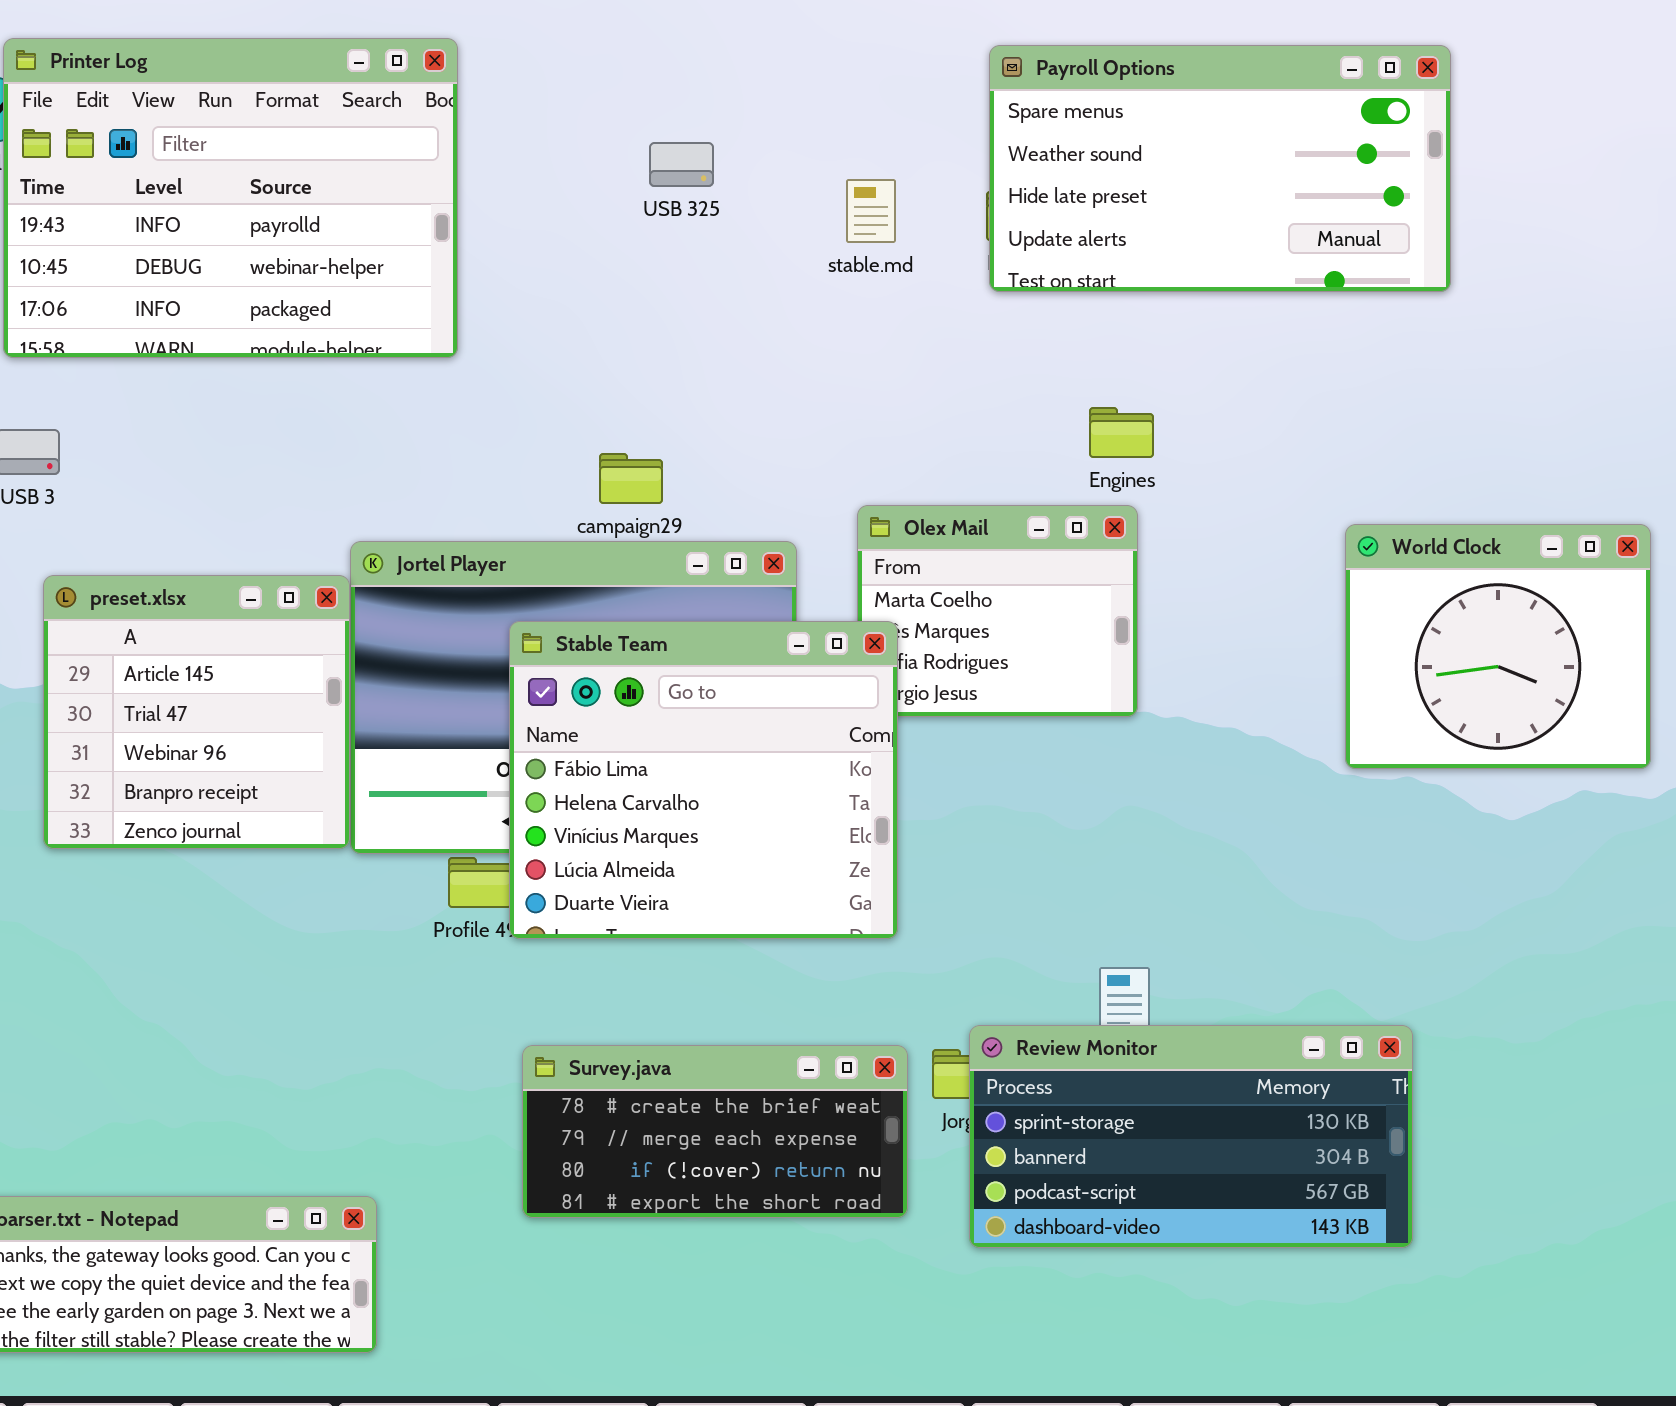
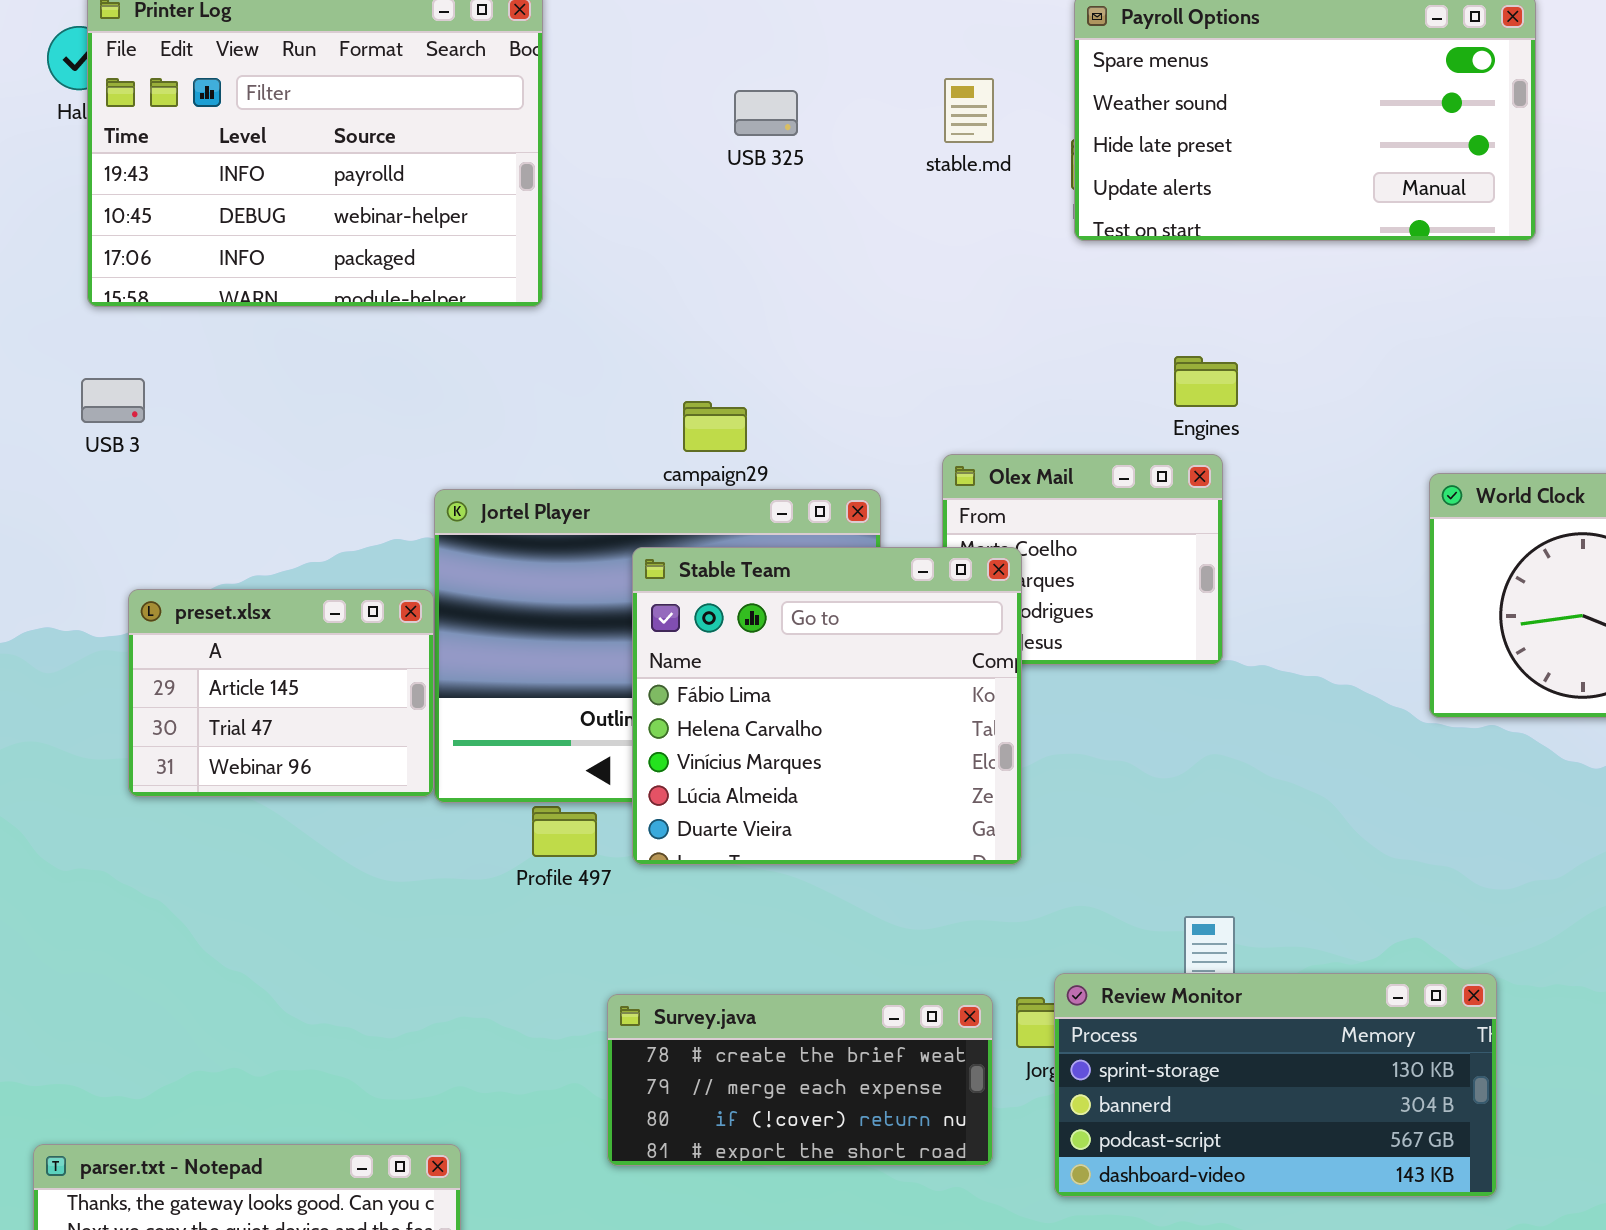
stable.md: [846,179,896,243] -> [944,78,994,143], moved
preset.xlsx: [43,575,350,849] -> [128,589,434,797], resized
Stable Team: [509,621,898,939] -> [632,547,1022,865], moved

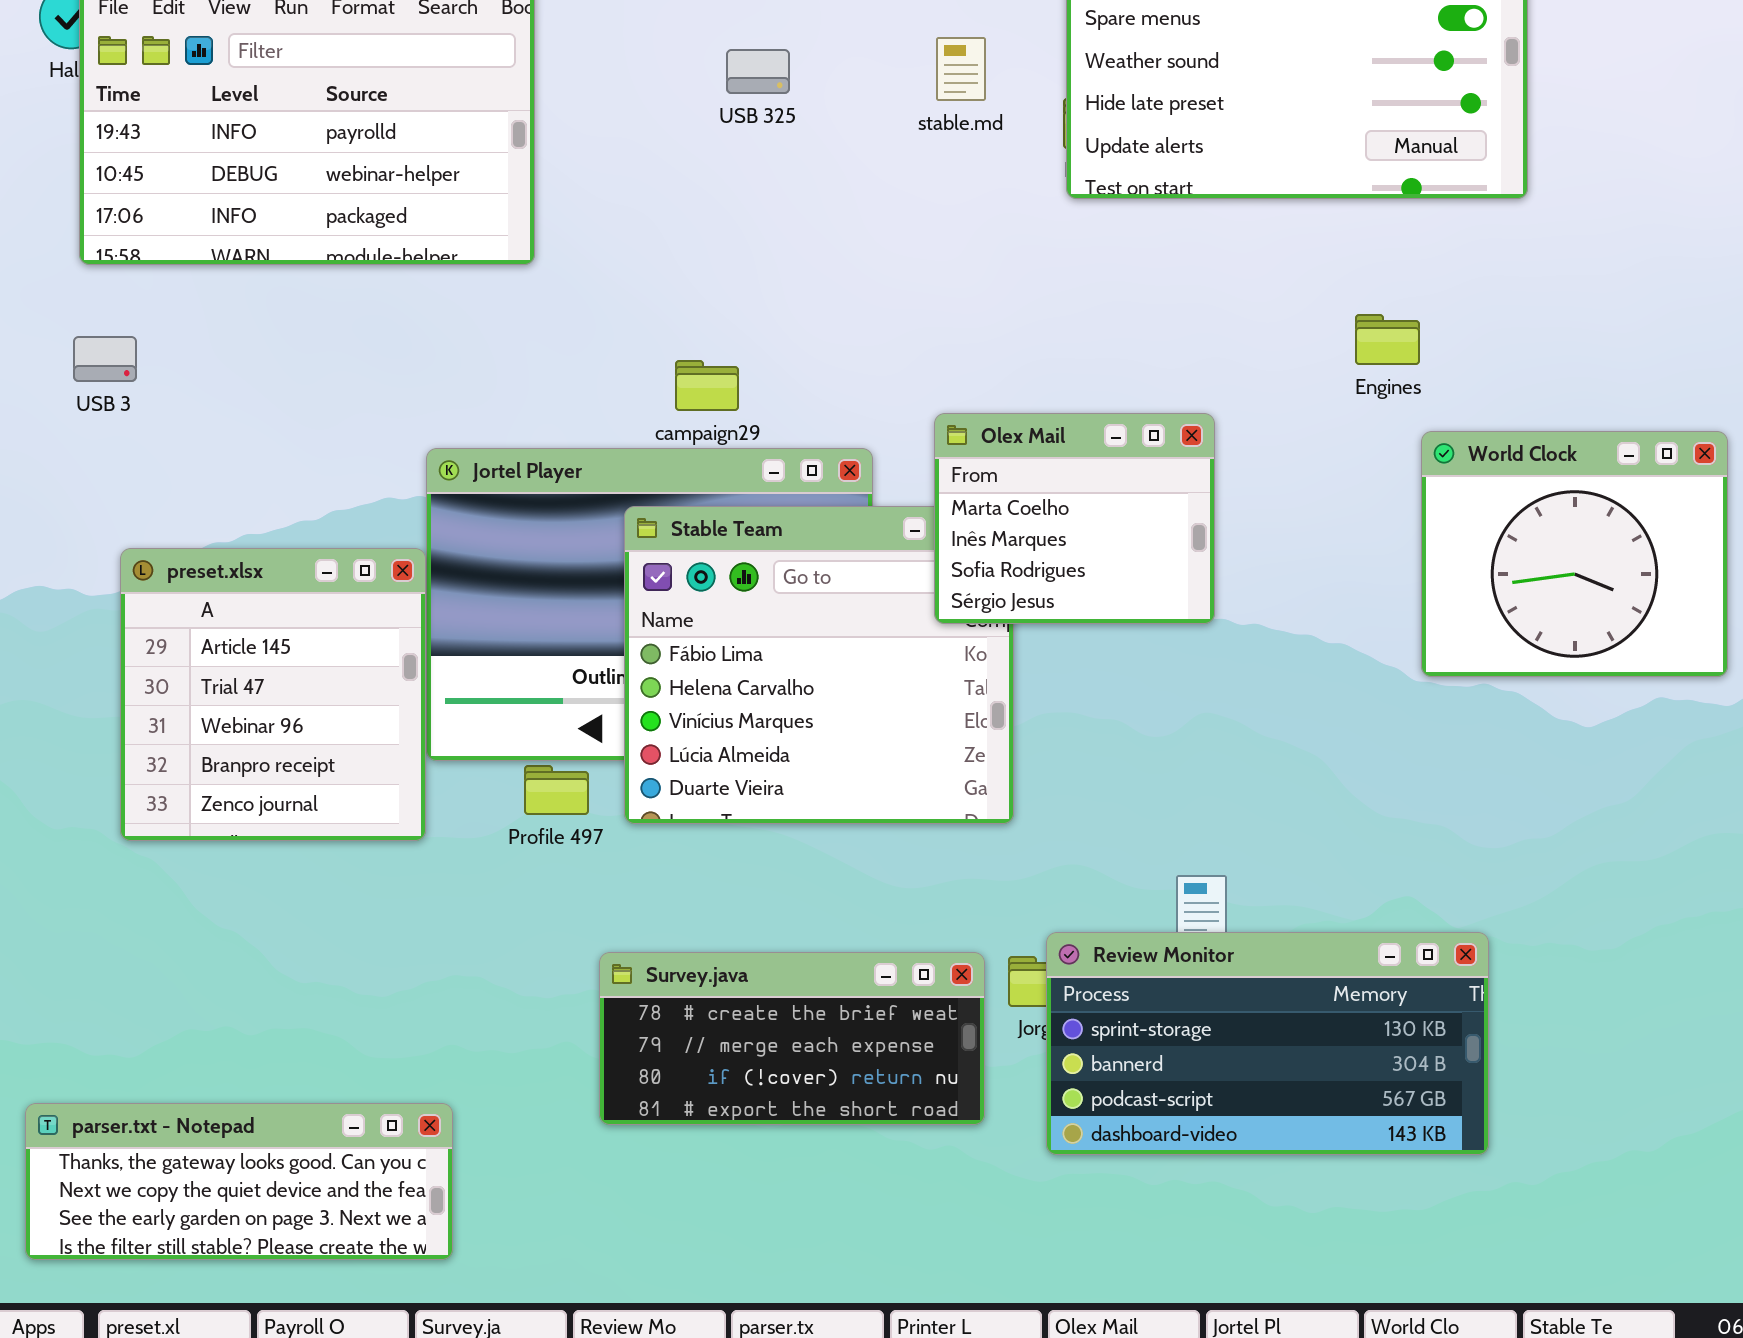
Engines: [1174,356,1238,407] -> [1355,314,1420,365], moved
Olex Mail: [942,454,1223,665] -> [934,413,1215,624], raised
preset.xlsx: [128,589,434,797] -> [120,548,426,841], resized

